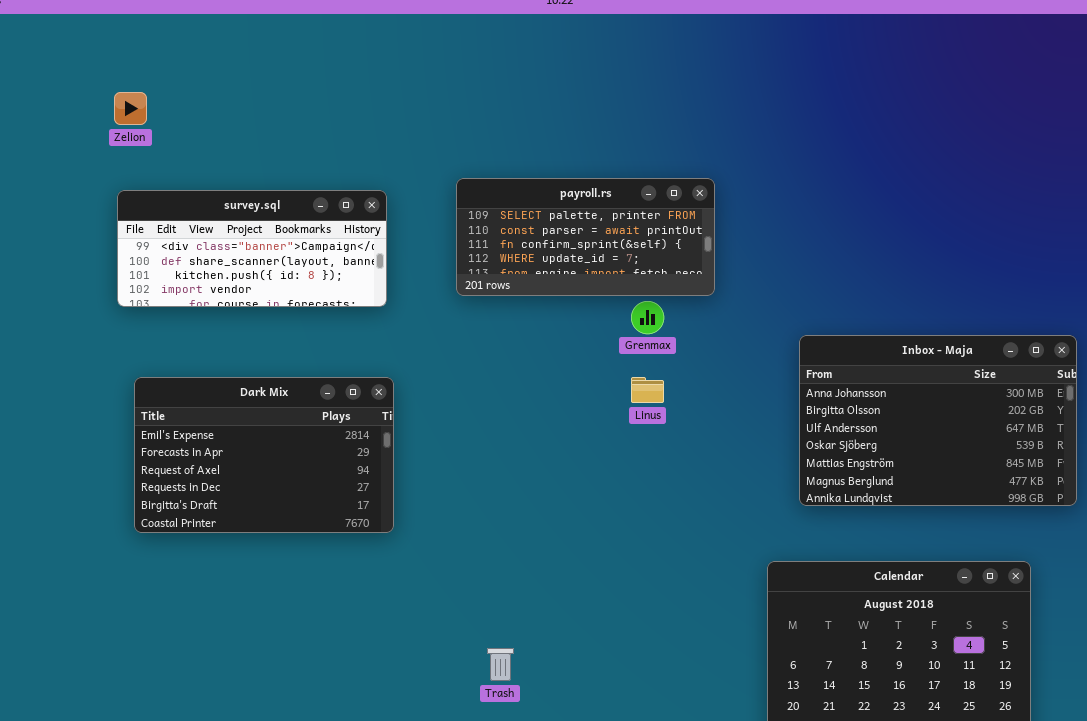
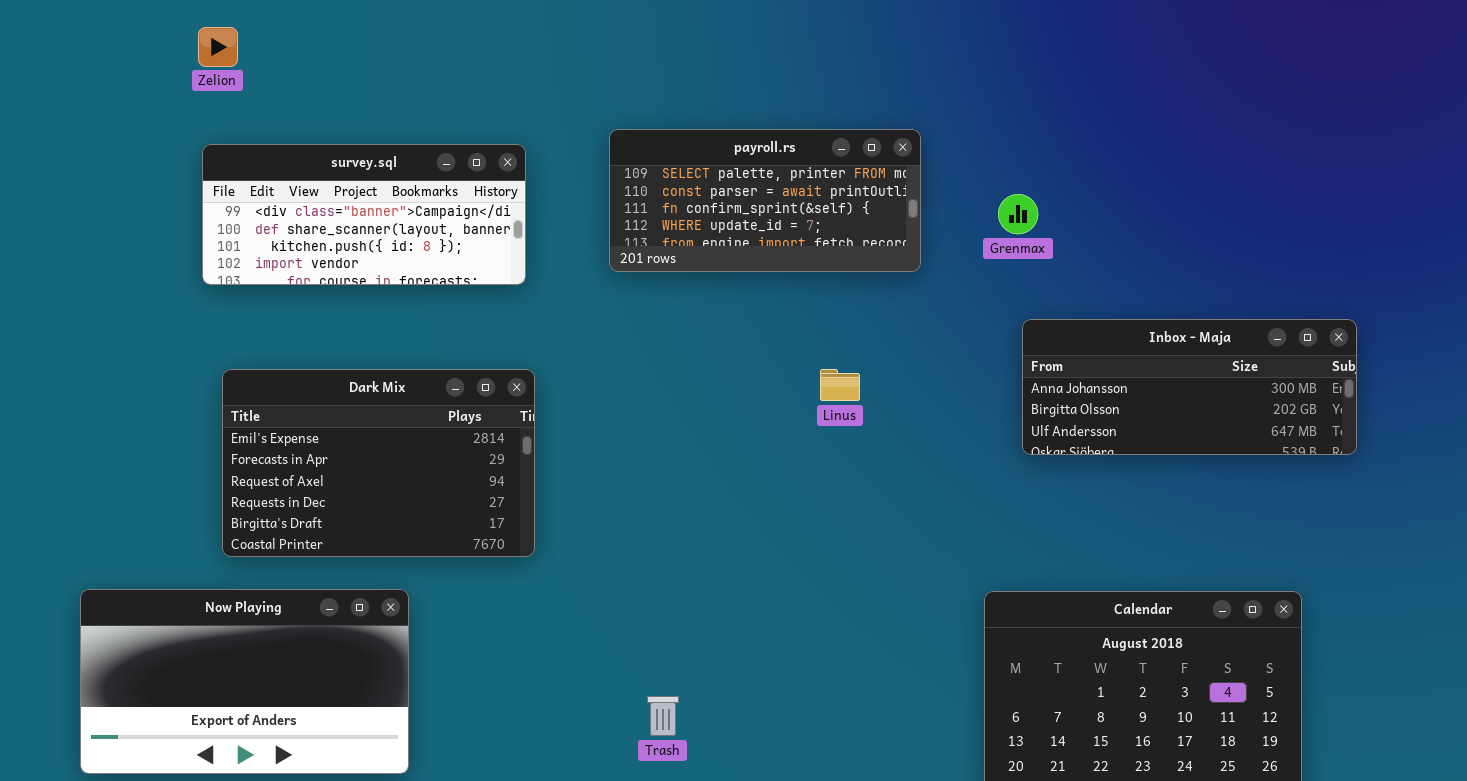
Grenmax: [631,301,664,334] -> [998,194,1038,234], moved
Inbox - Maja: [799,335,1077,506] -> [1022,319,1357,455], resized
Now Playing: none -> [80,589,409,774], opened

